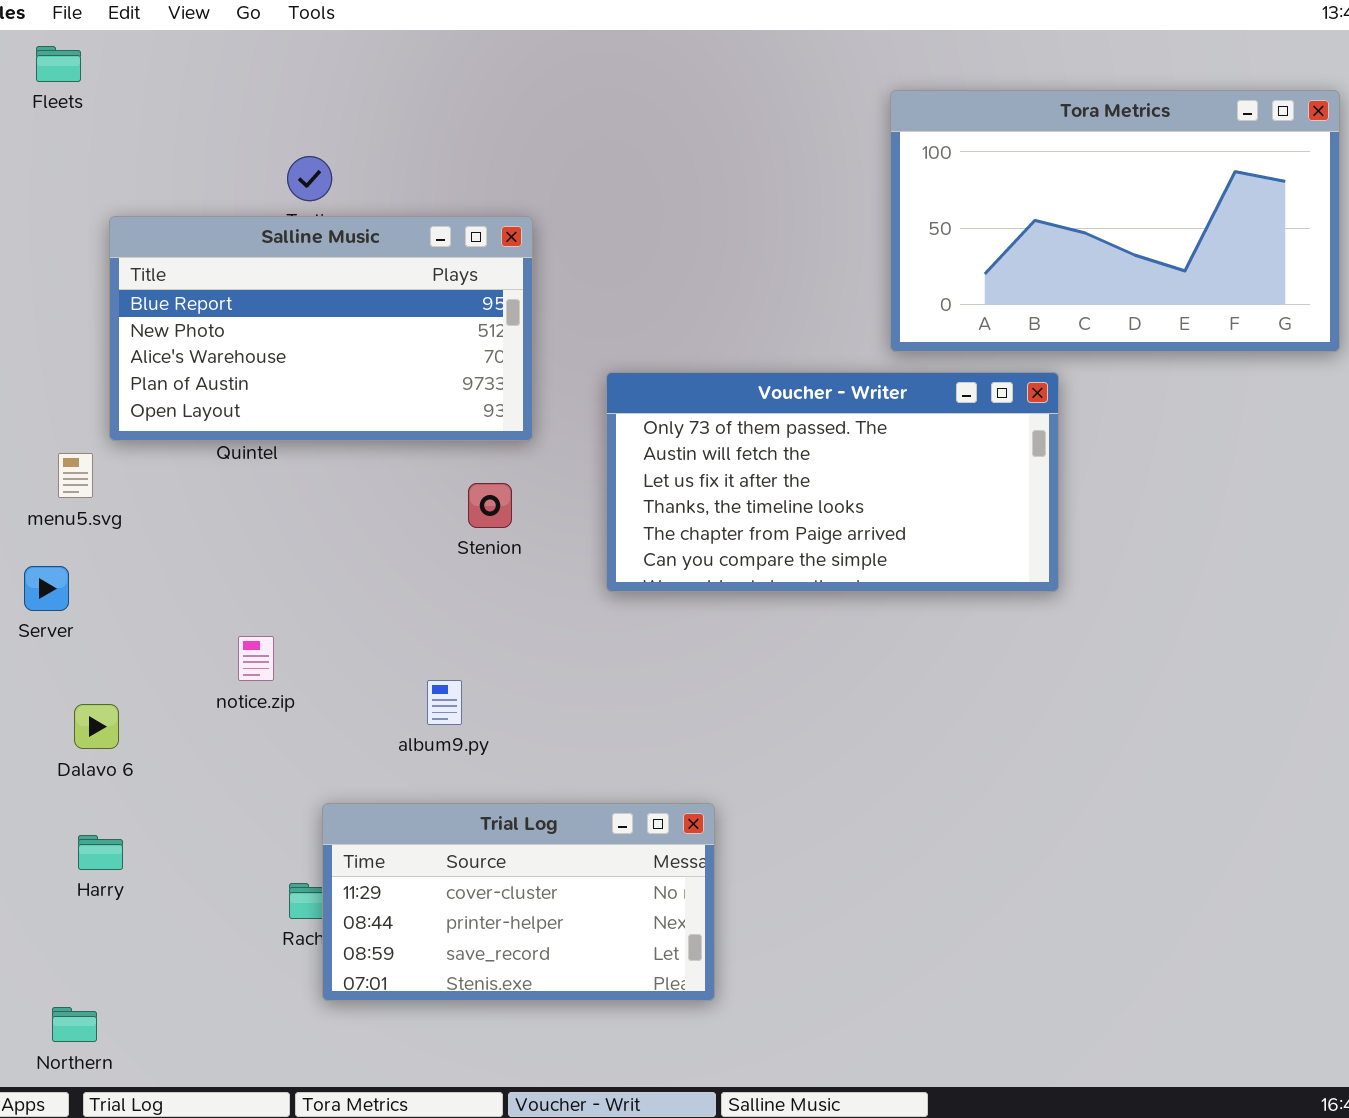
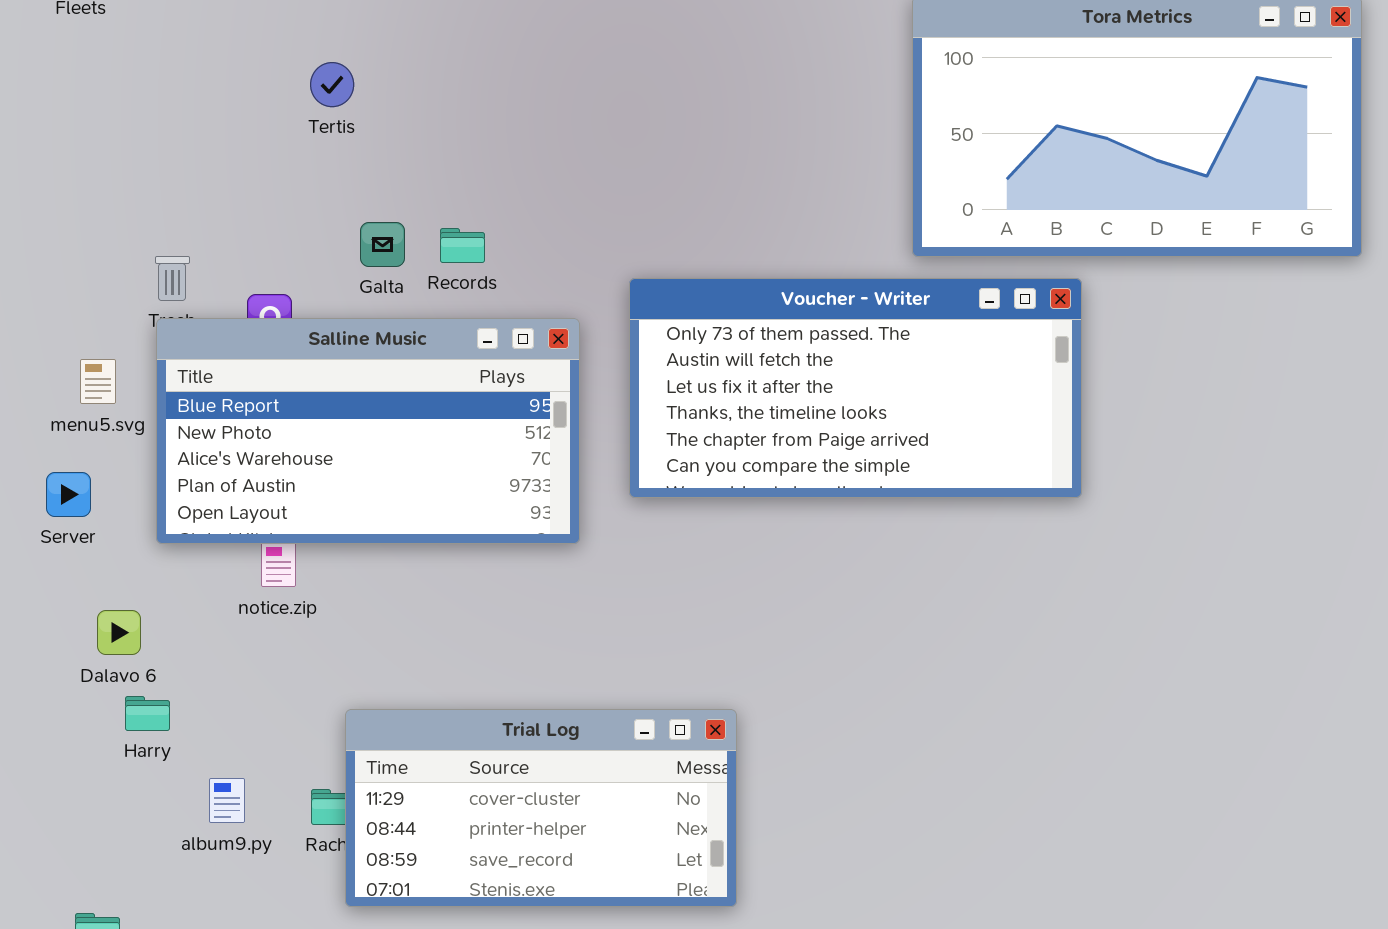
Salline Music: [109,216,533,441] -> [156,318,580,544], moved
album9.py: [427,680,462,725] -> [209,778,245,823], moved
Harry: [78,835,123,870] -> [125,696,170,731], moved

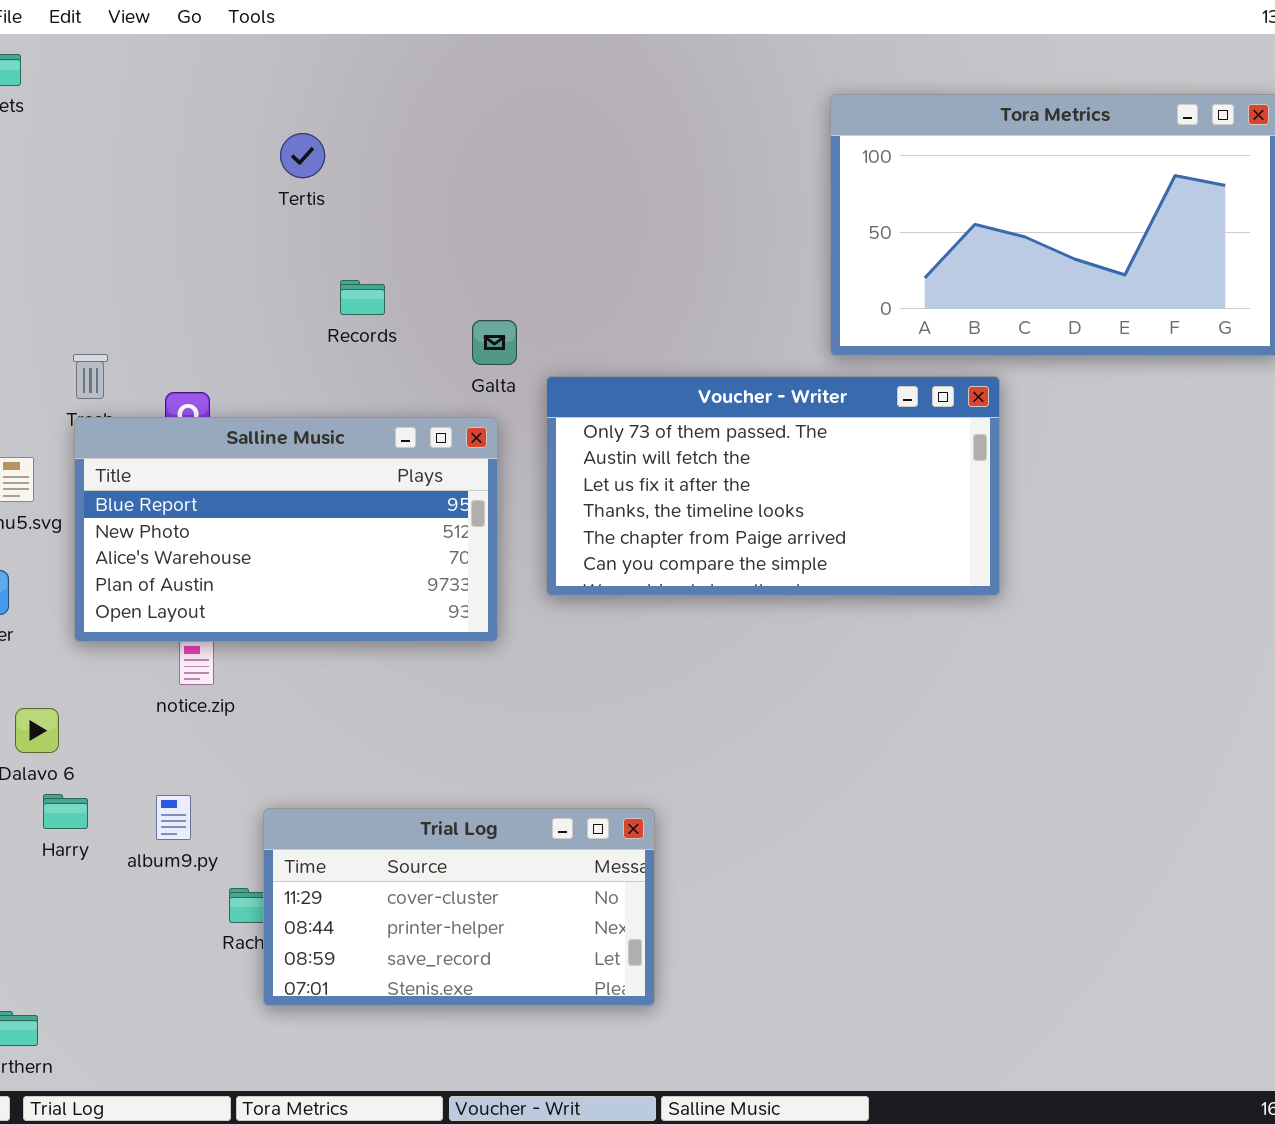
Tertis: [310,62,354,107] -> [280,133,325,178], moved
Galta: [360,222,405,267] -> [472,320,517,365], moved
Records: [440,228,485,263] -> [340,280,385,315], moved
album9.py: [209,778,245,823] -> [156,795,191,840], moved

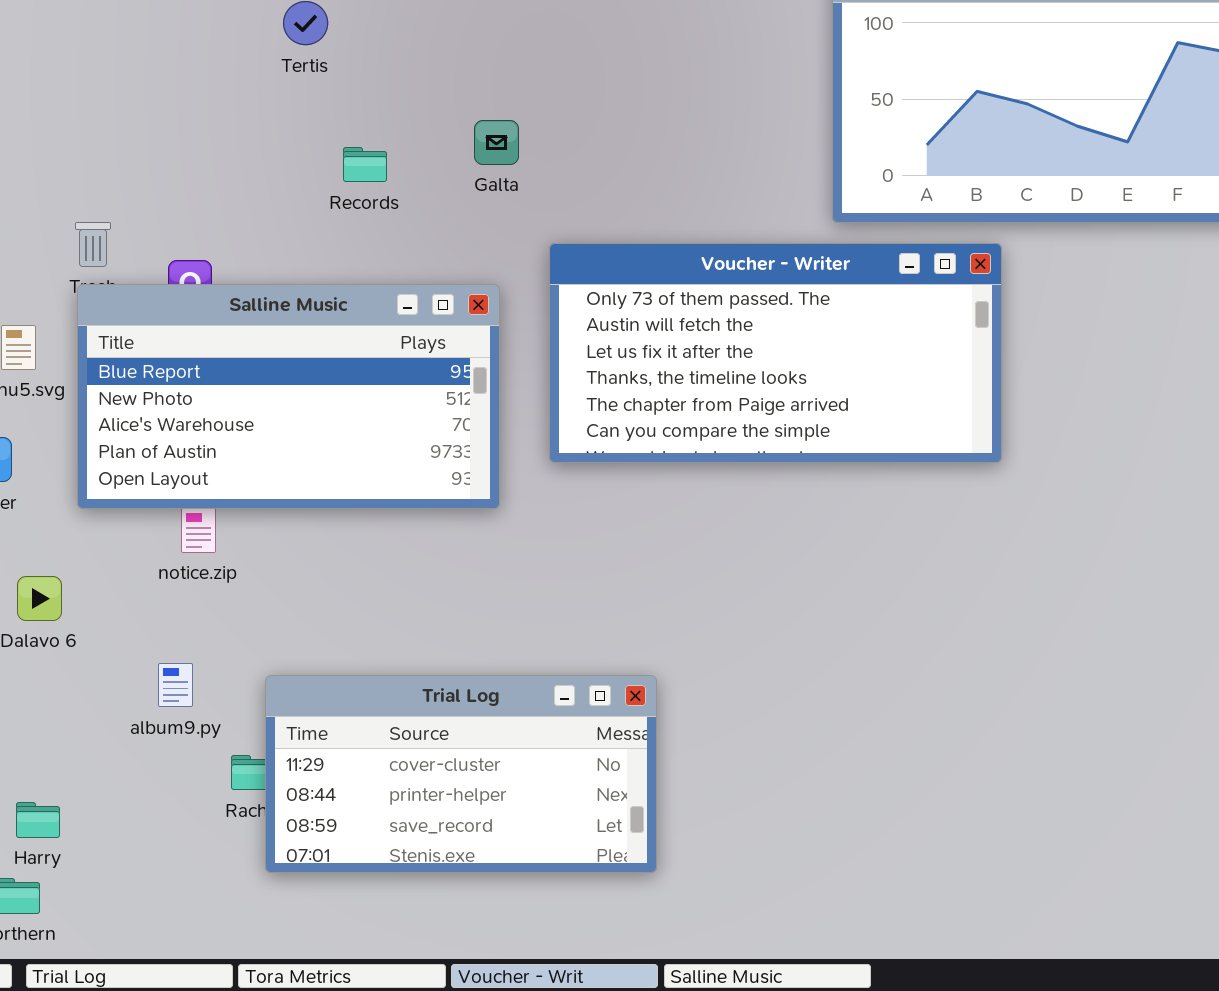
Galta: [472,320,517,365] -> [474,120,519,165], moved
Harry: [43,794,88,829] -> [16,802,60,838], moved

